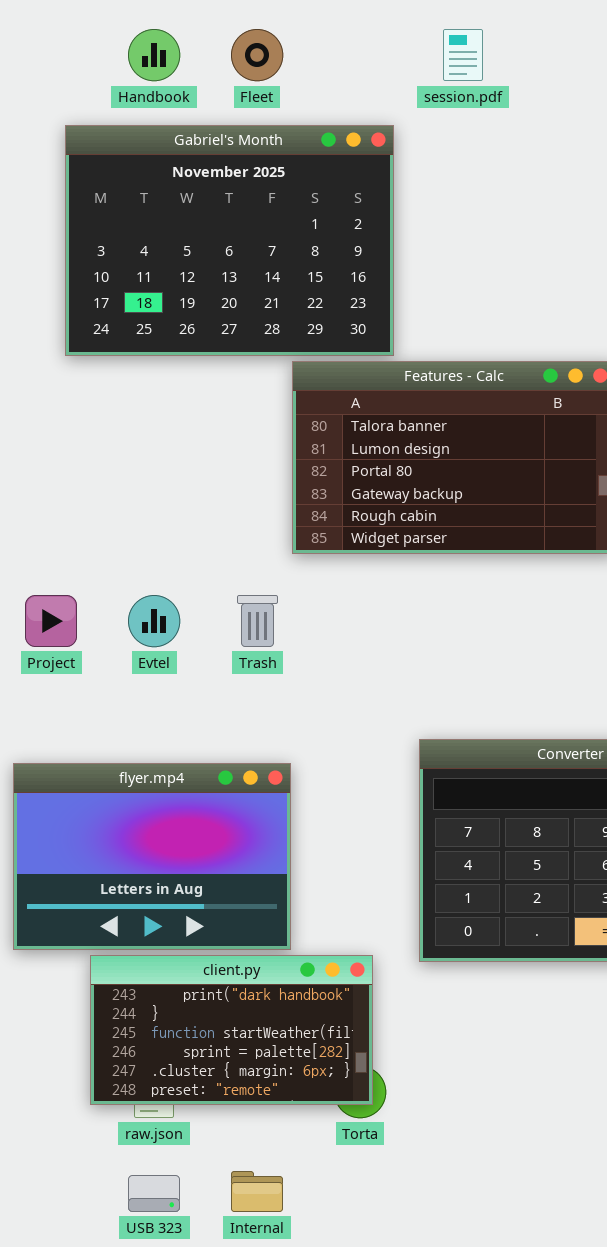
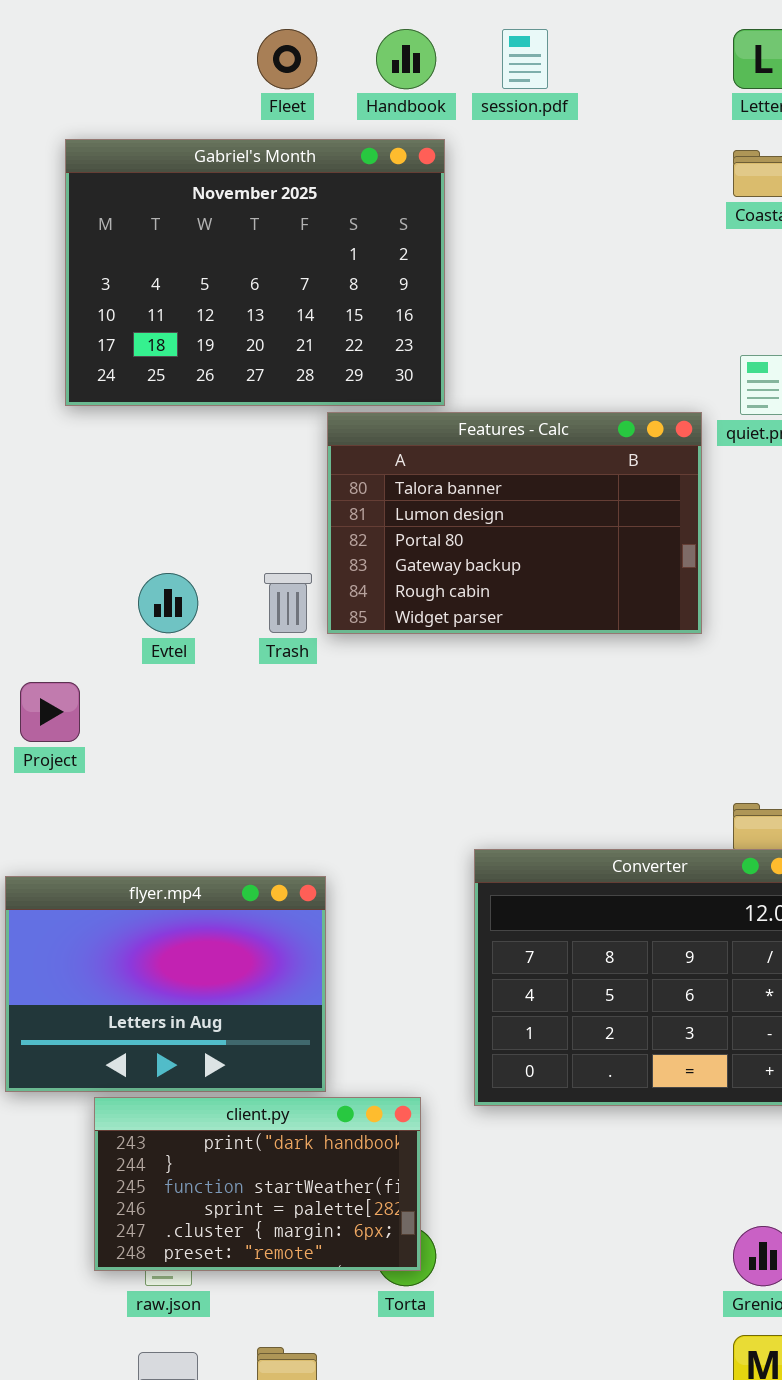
Handbook: [128,29,180,81] -> [376,29,436,89], moved
Evtel: [128,595,180,647] -> [138,573,198,633], moved
Trash: [237,595,278,647] -> [264,573,312,633], moved

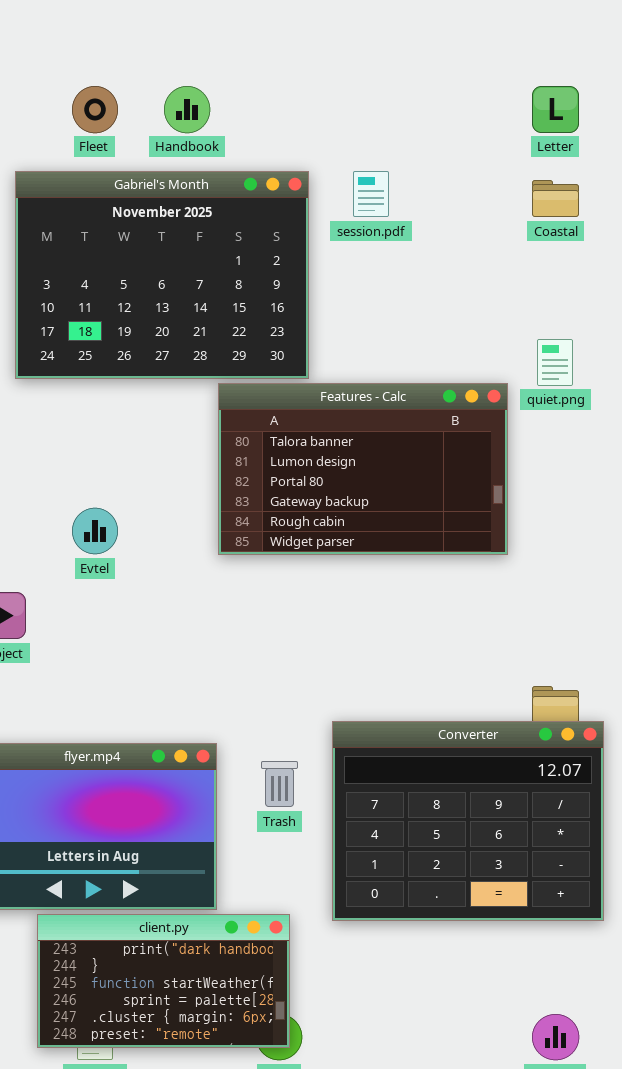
Fleet: [257,29,317,89] -> [72,86,118,133], moved
Handbook: [376,29,436,89] -> [164,86,210,133], moved
session.pdf: [502,29,548,89] -> [353,171,389,217], moved
Trash: [264,573,312,633] -> [261,761,298,807], moved

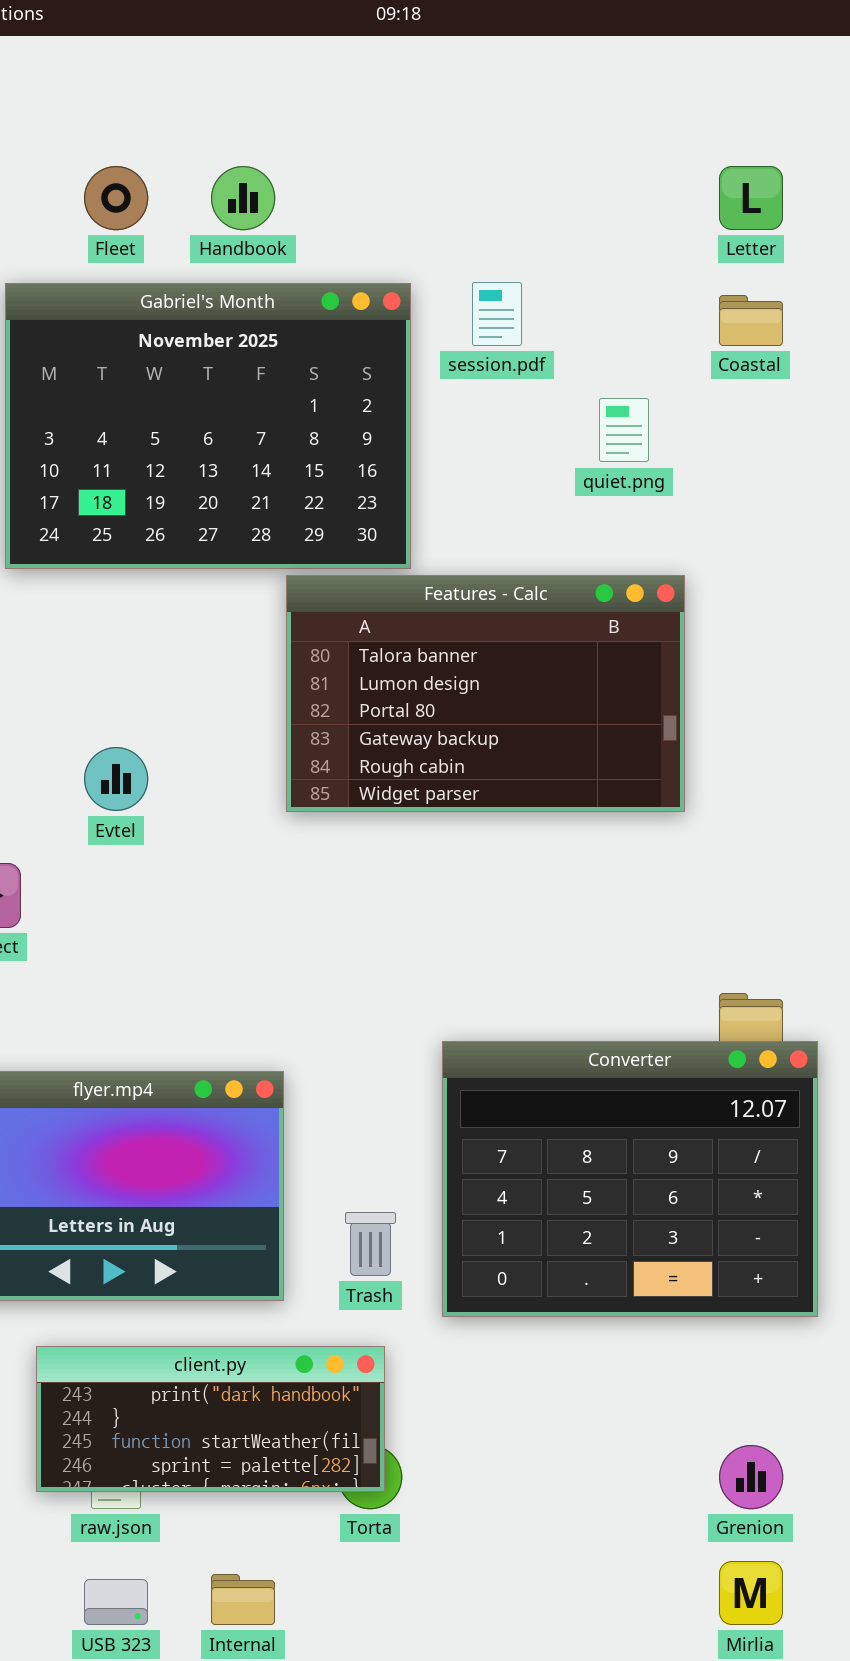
quiet.png: [537,339,573,386] -> [599,398,649,462], moved
Trash: [261,761,298,807] -> [345,1212,396,1276], moved
client.py: [37,914,290,1048] -> [36,1346,385,1492], resized

